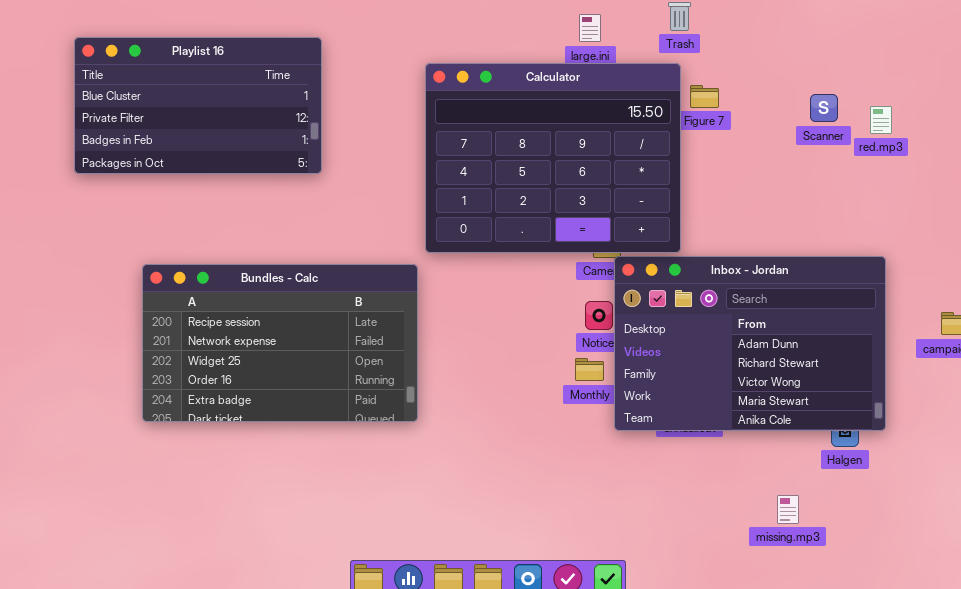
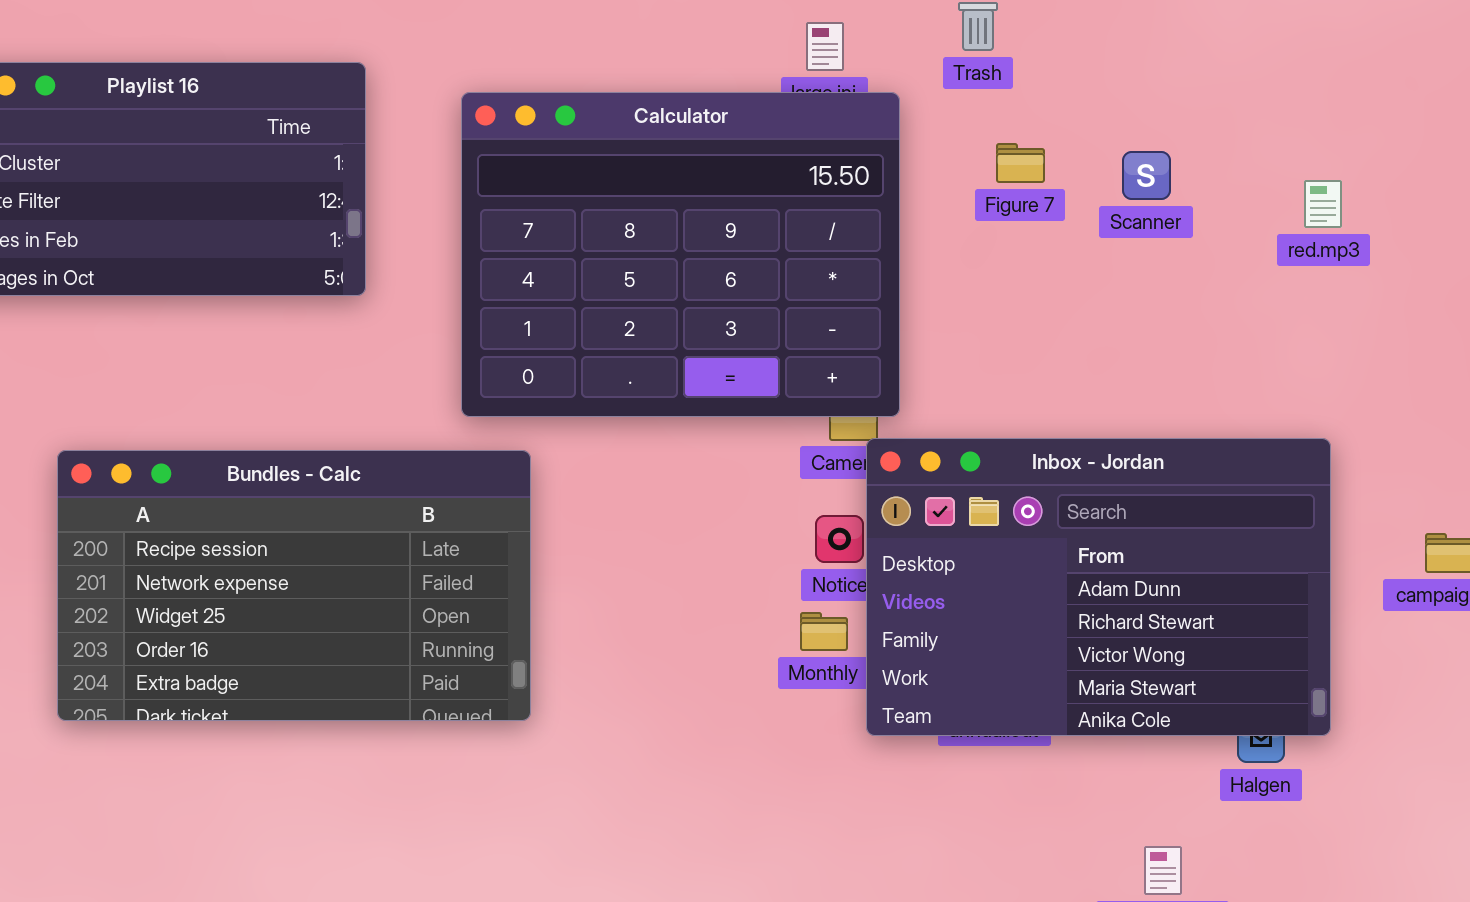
Calculator: [425,63,681,253] -> [461,92,900,417], moved
Scanner: [810,94,838,122] -> [1122,151,1171,200], moved

